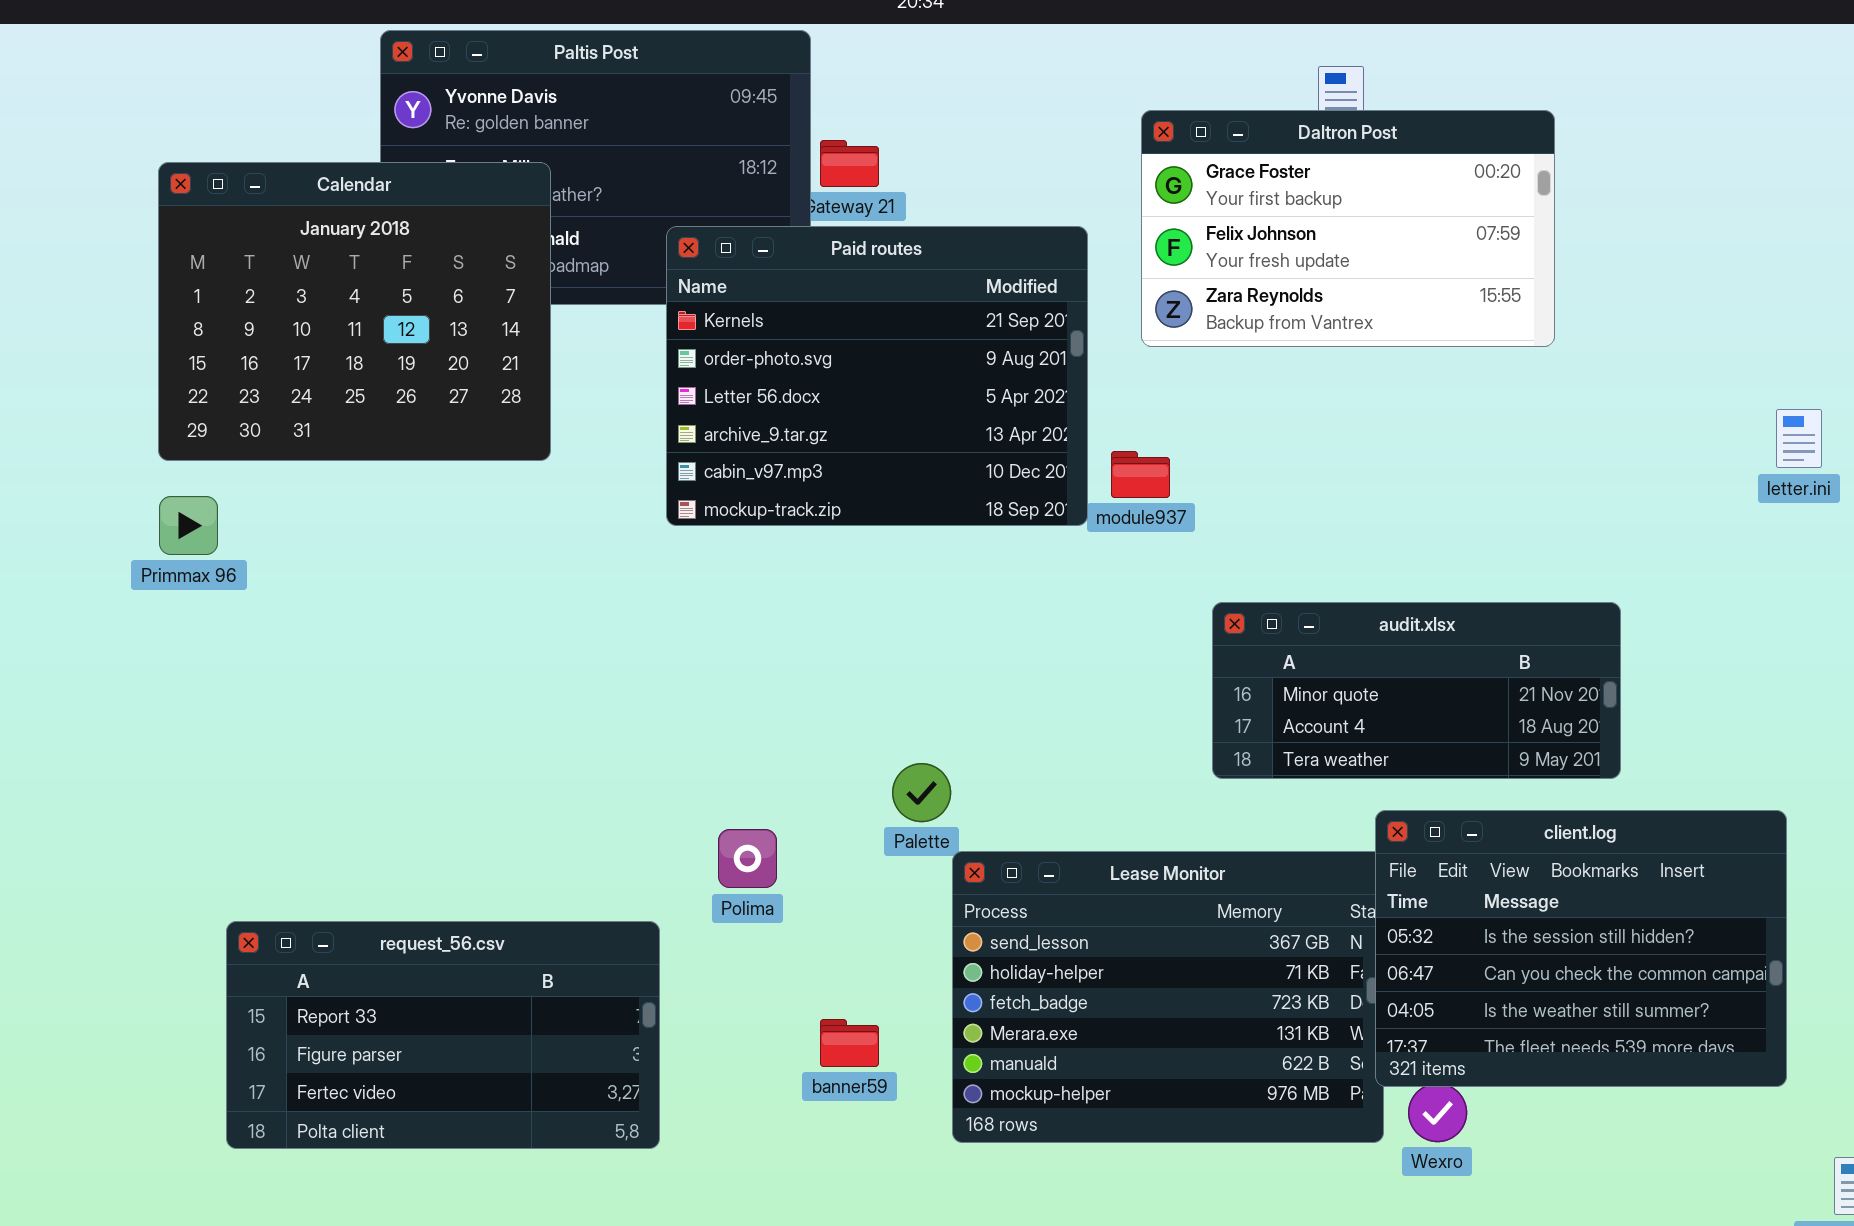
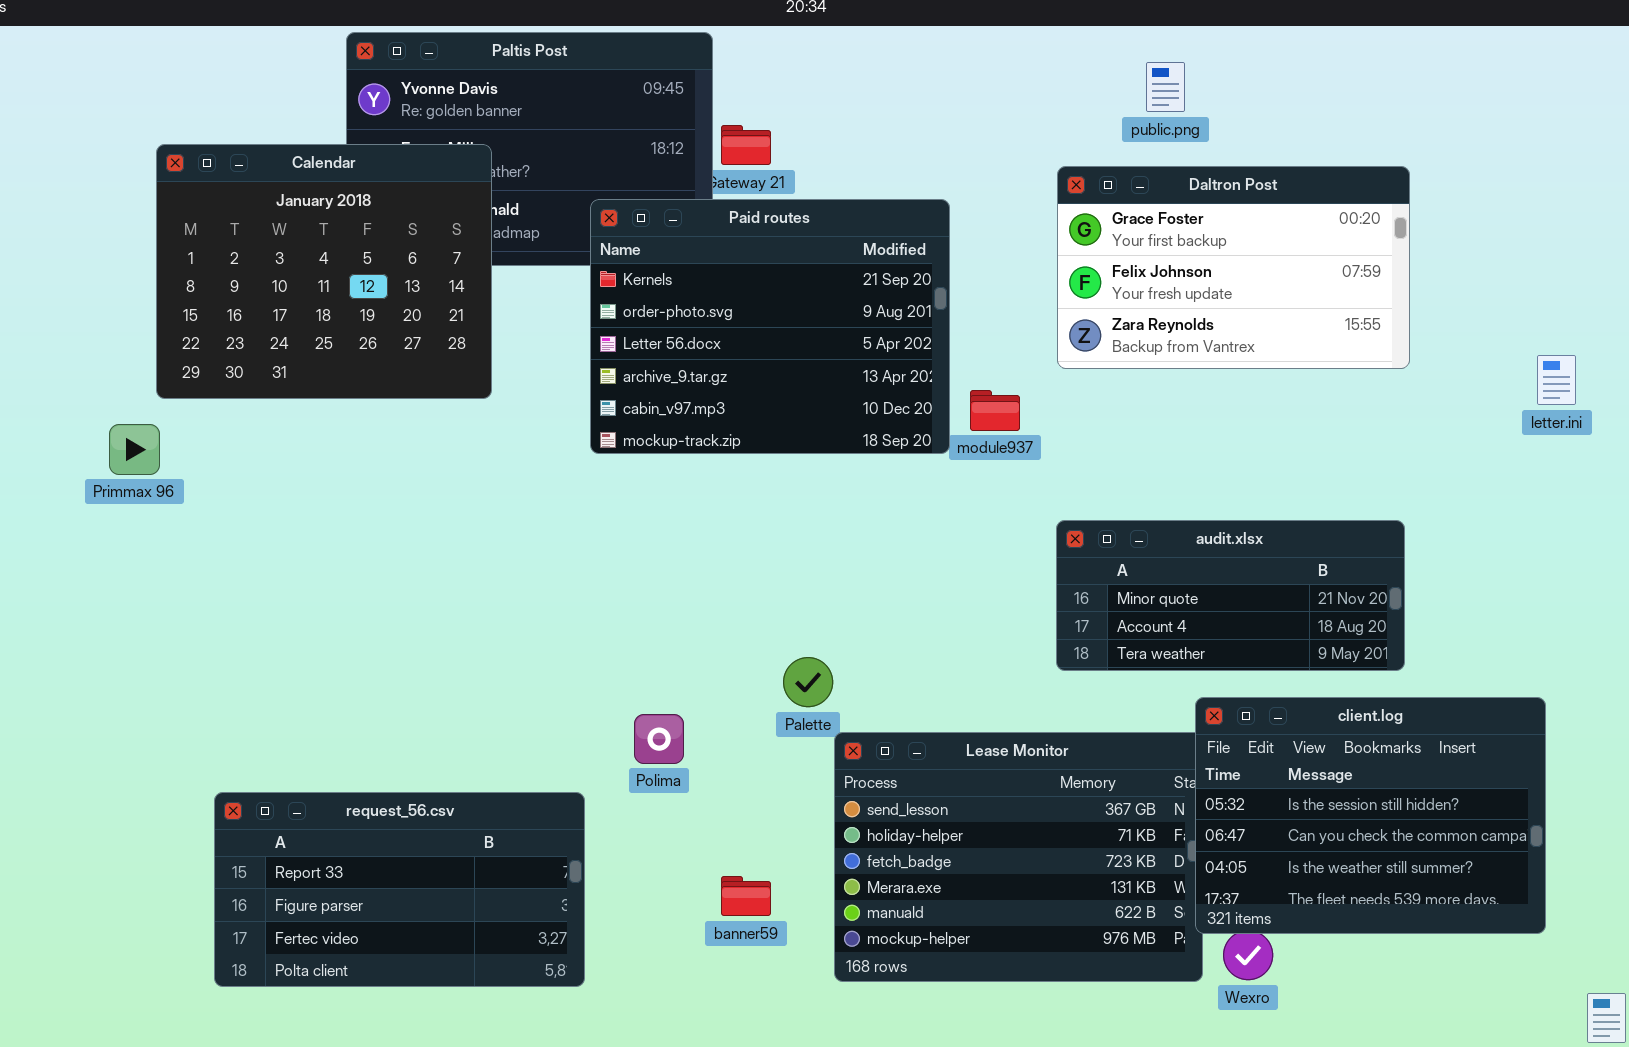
Daltron Post: [1141,110,1555,347] -> [1057,166,1410,369], moved
Primmax 96: [159,496,218,555] -> [109,424,160,475], moved

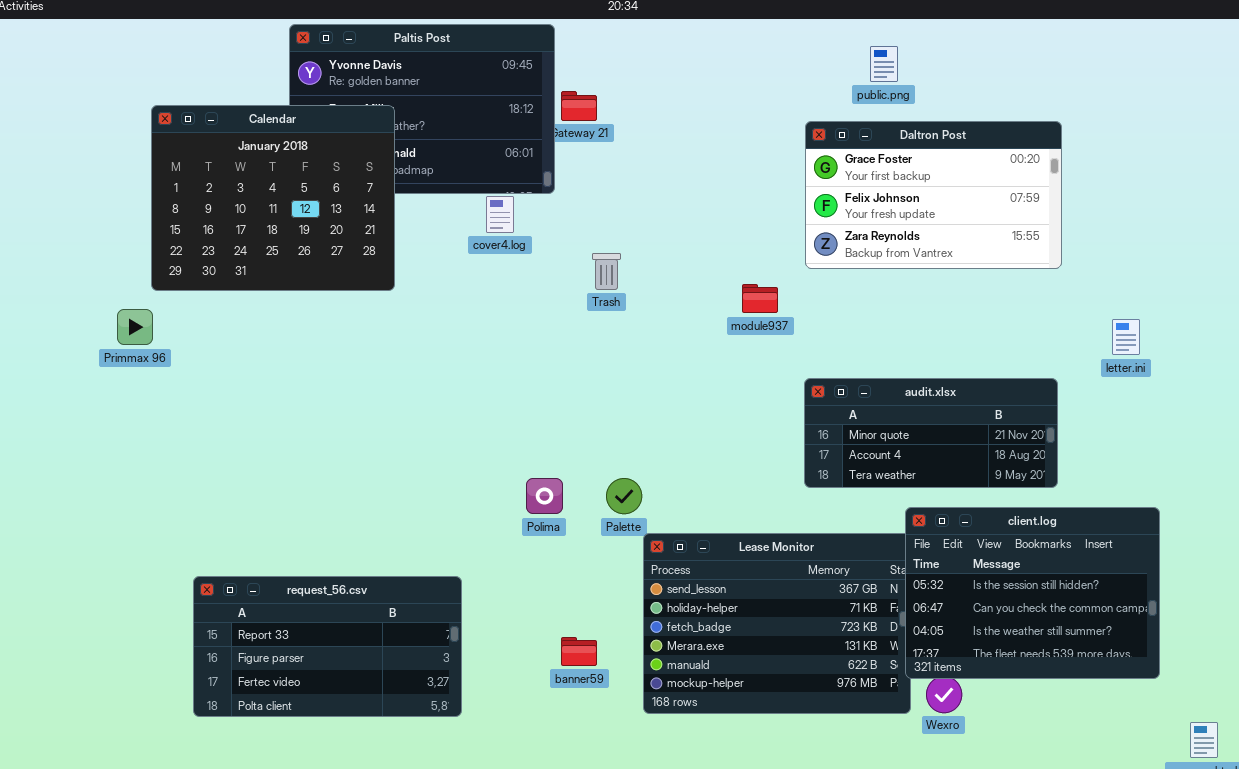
Paid routes: [590,199,950,454] -> none, closed
letter.ini: [1537,355,1576,405] -> [1112,319,1140,355], moved
Polima: [634,714,684,764] -> [526,478,563,514], moved

